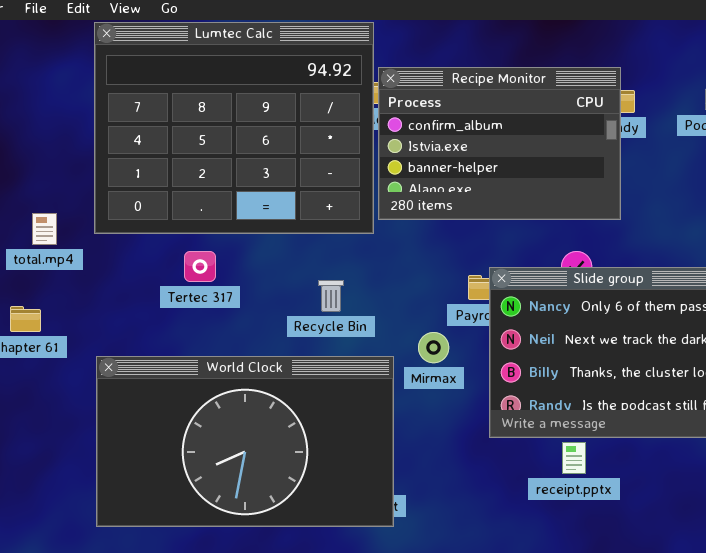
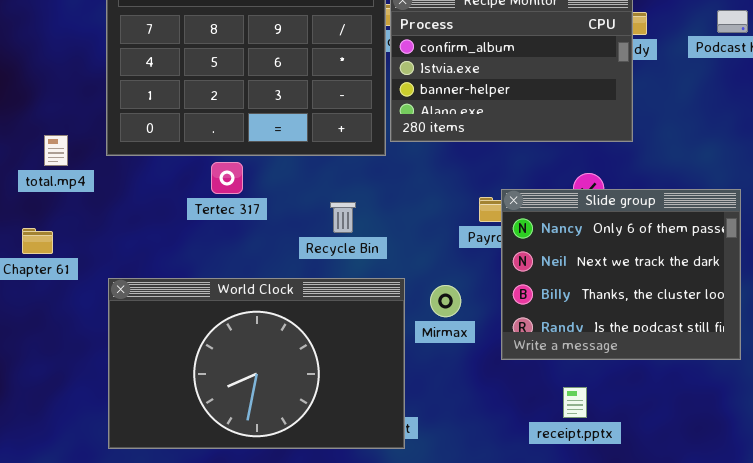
Tertec 317: [184,251,216,282] -> [211,162,243,194], moved
Mirmax: [418,332,449,363] -> [430,285,461,317], moved
receipt.pptx: [562,442,586,474] -> [563,387,587,418], moved

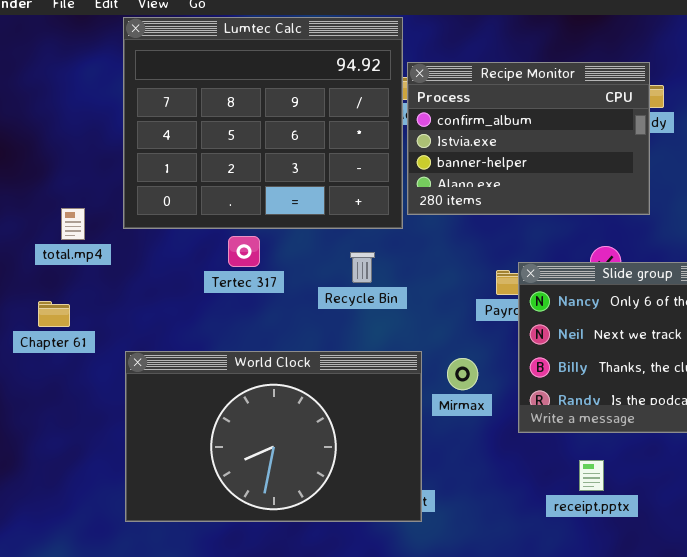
Recycle Bin: [330,202,356,233] -> [350,252,375,283], moved

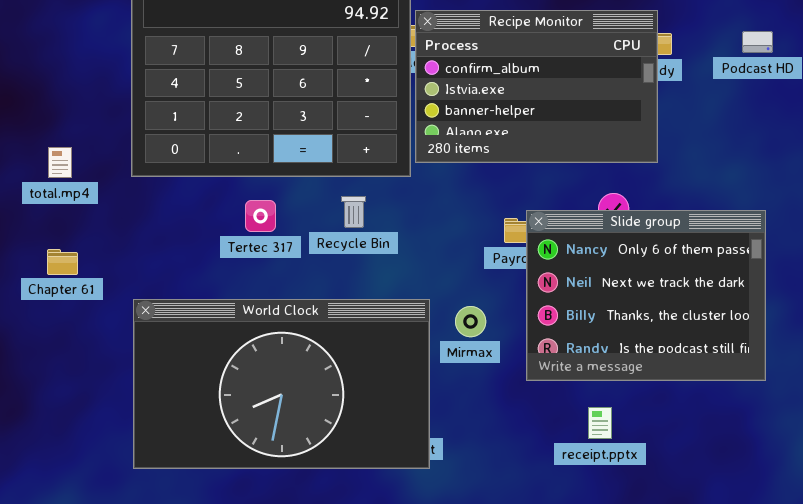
total.mp4: [61,208,85,240] -> [48,147,72,178], moved
Tertec 317: [228,236,260,267] -> [245,200,276,232], moved
Recycle Bin: [350,252,375,283] -> [341,196,366,228], moved

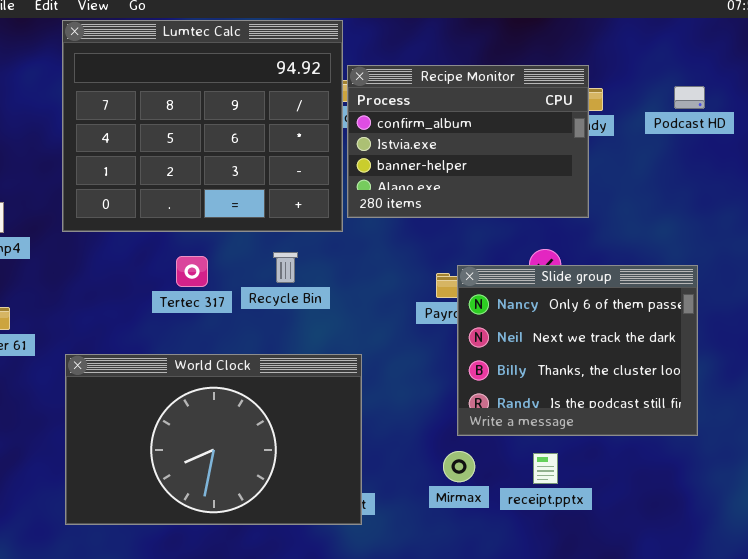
Mirmax: [455,306,486,337] -> [443,451,475,482], moved
receipt.pptx: [588,407,612,439] -> [533,453,558,484], moved

